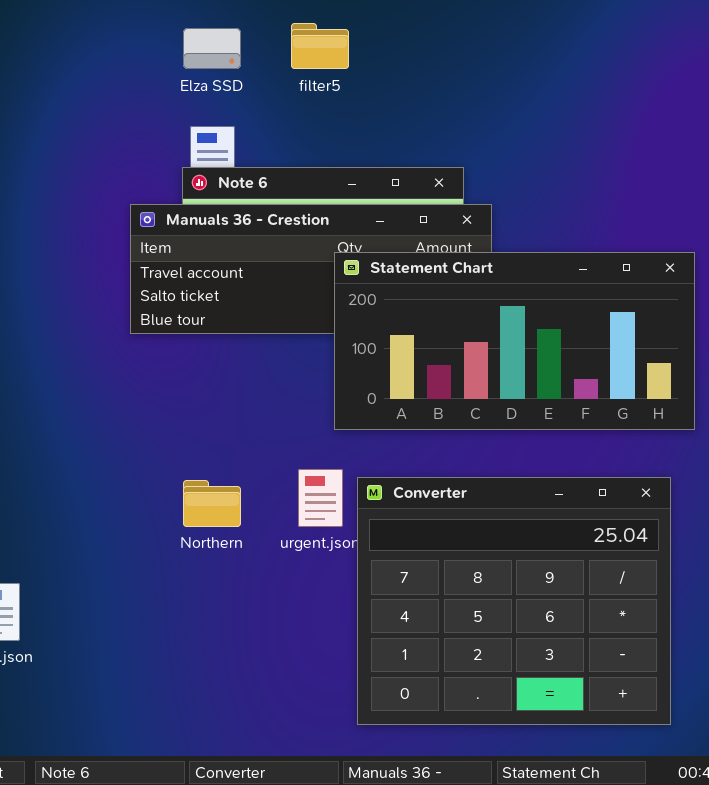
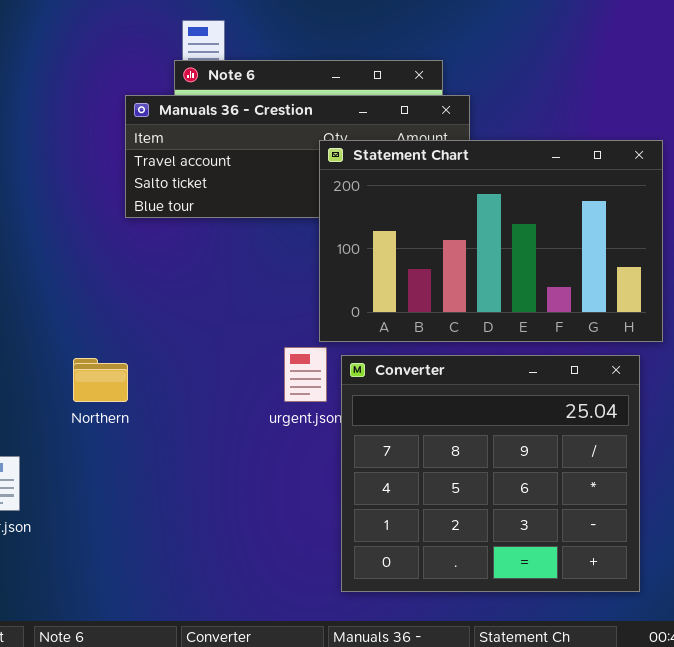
Statement Chart: [334,252,695,430] -> [319,140,663,342], resized
Northern: [183,480,241,527] -> [73,358,128,402], moved

